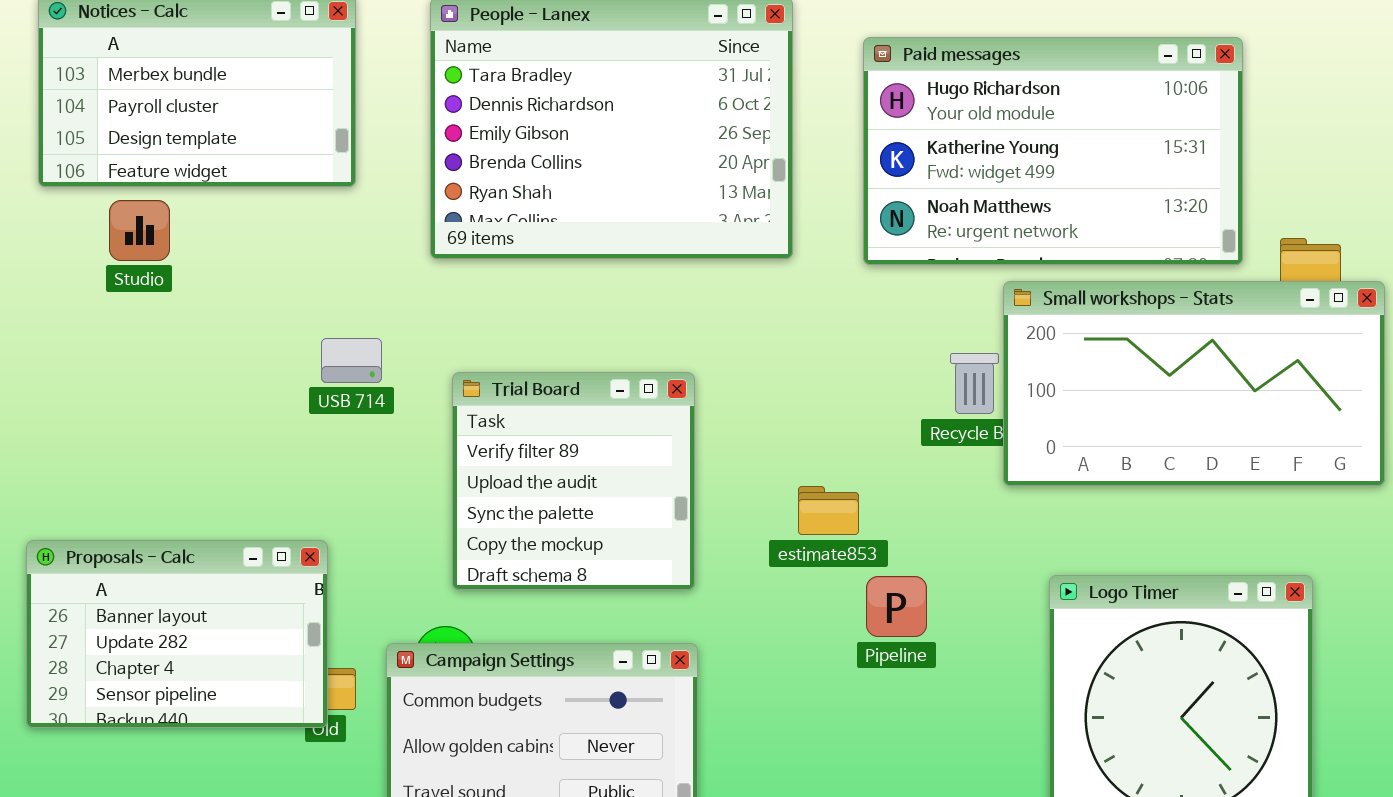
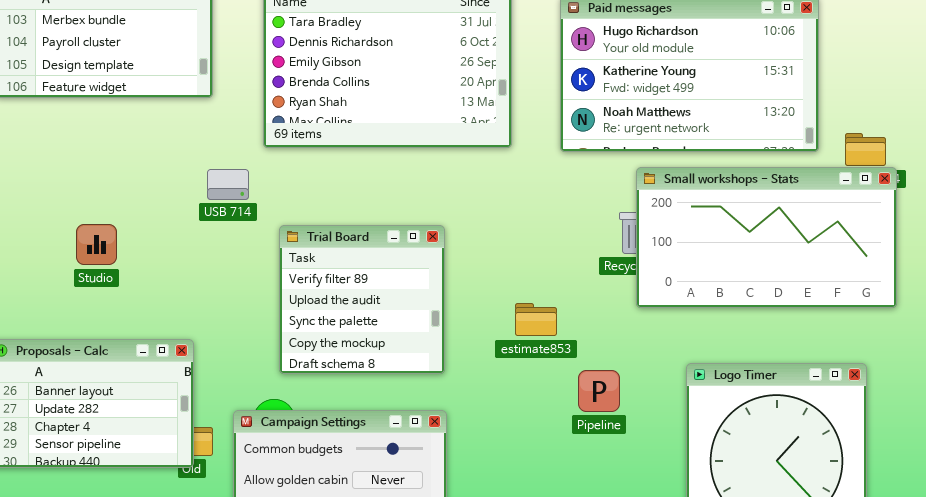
Studio: [109,200,170,261] -> [76,224,117,265], moved
Small workshops - Stats: [1003,281,1385,486] -> [636,167,897,308], moved
USB 714: [321,338,382,383] -> [207,169,249,200], moved
Pipeline: [866,576,927,637] -> [578,370,620,412], moved

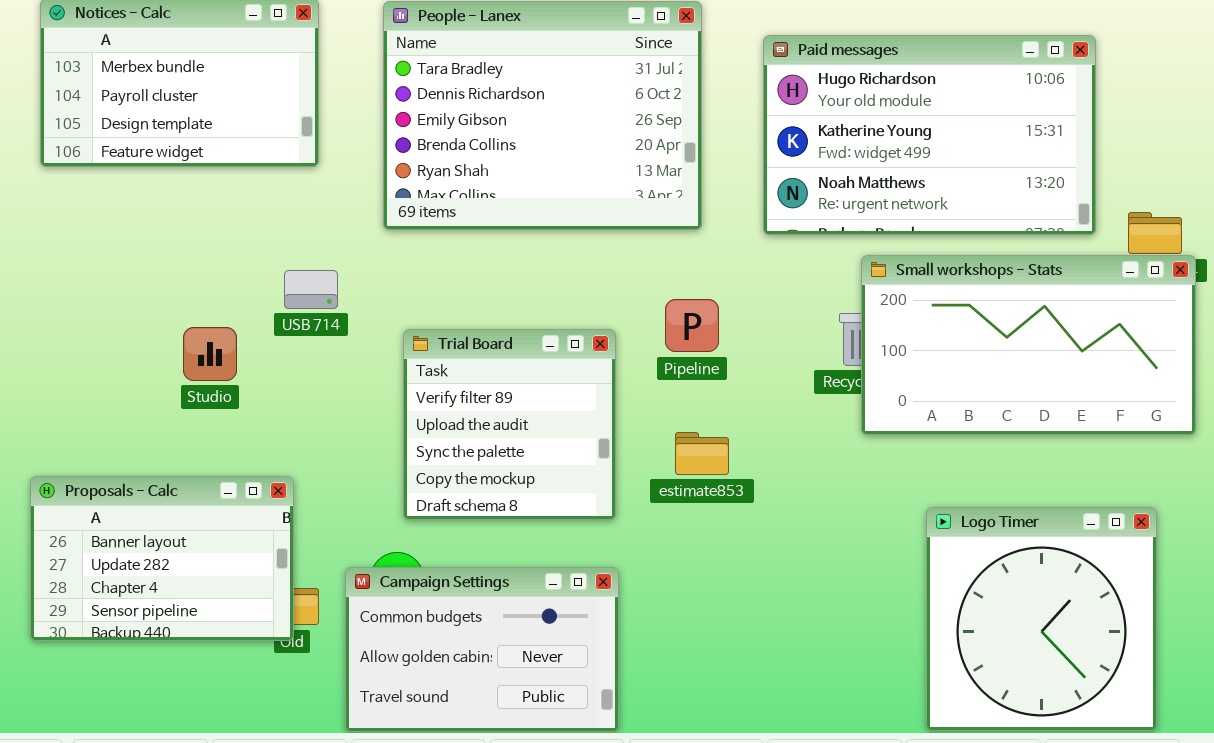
USB 714: [207,169,249,200] -> [284,270,338,309], moved
Studio: [76,224,117,265] -> [183,327,237,381], moved
estimate853: [515,303,557,336] -> [675,432,729,475], moved
Pipeline: [578,370,620,412] -> [665,299,719,352], moved

